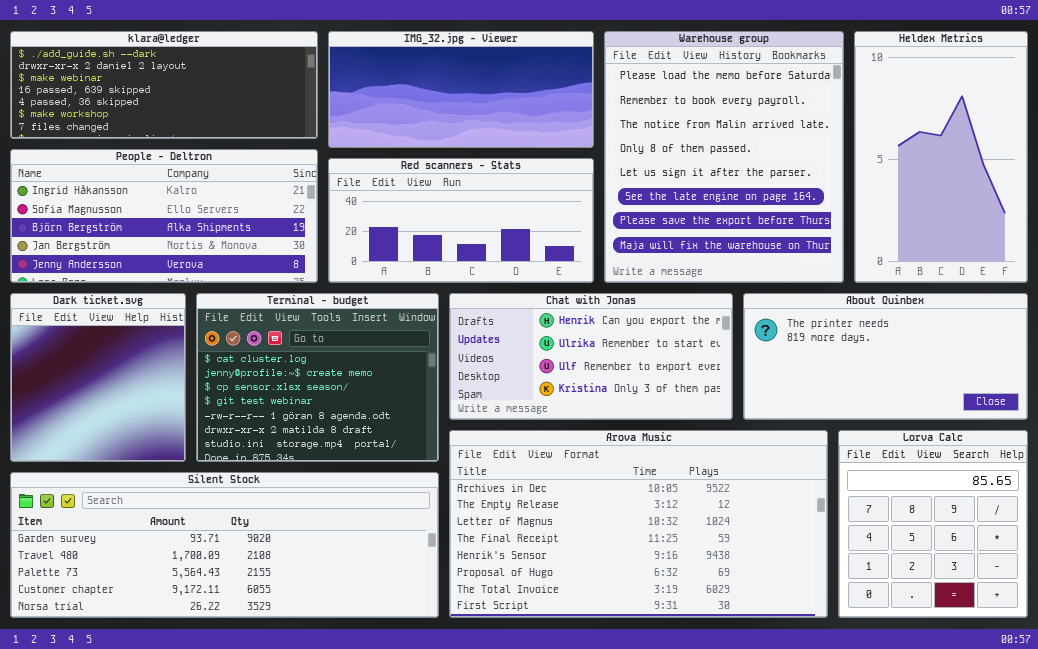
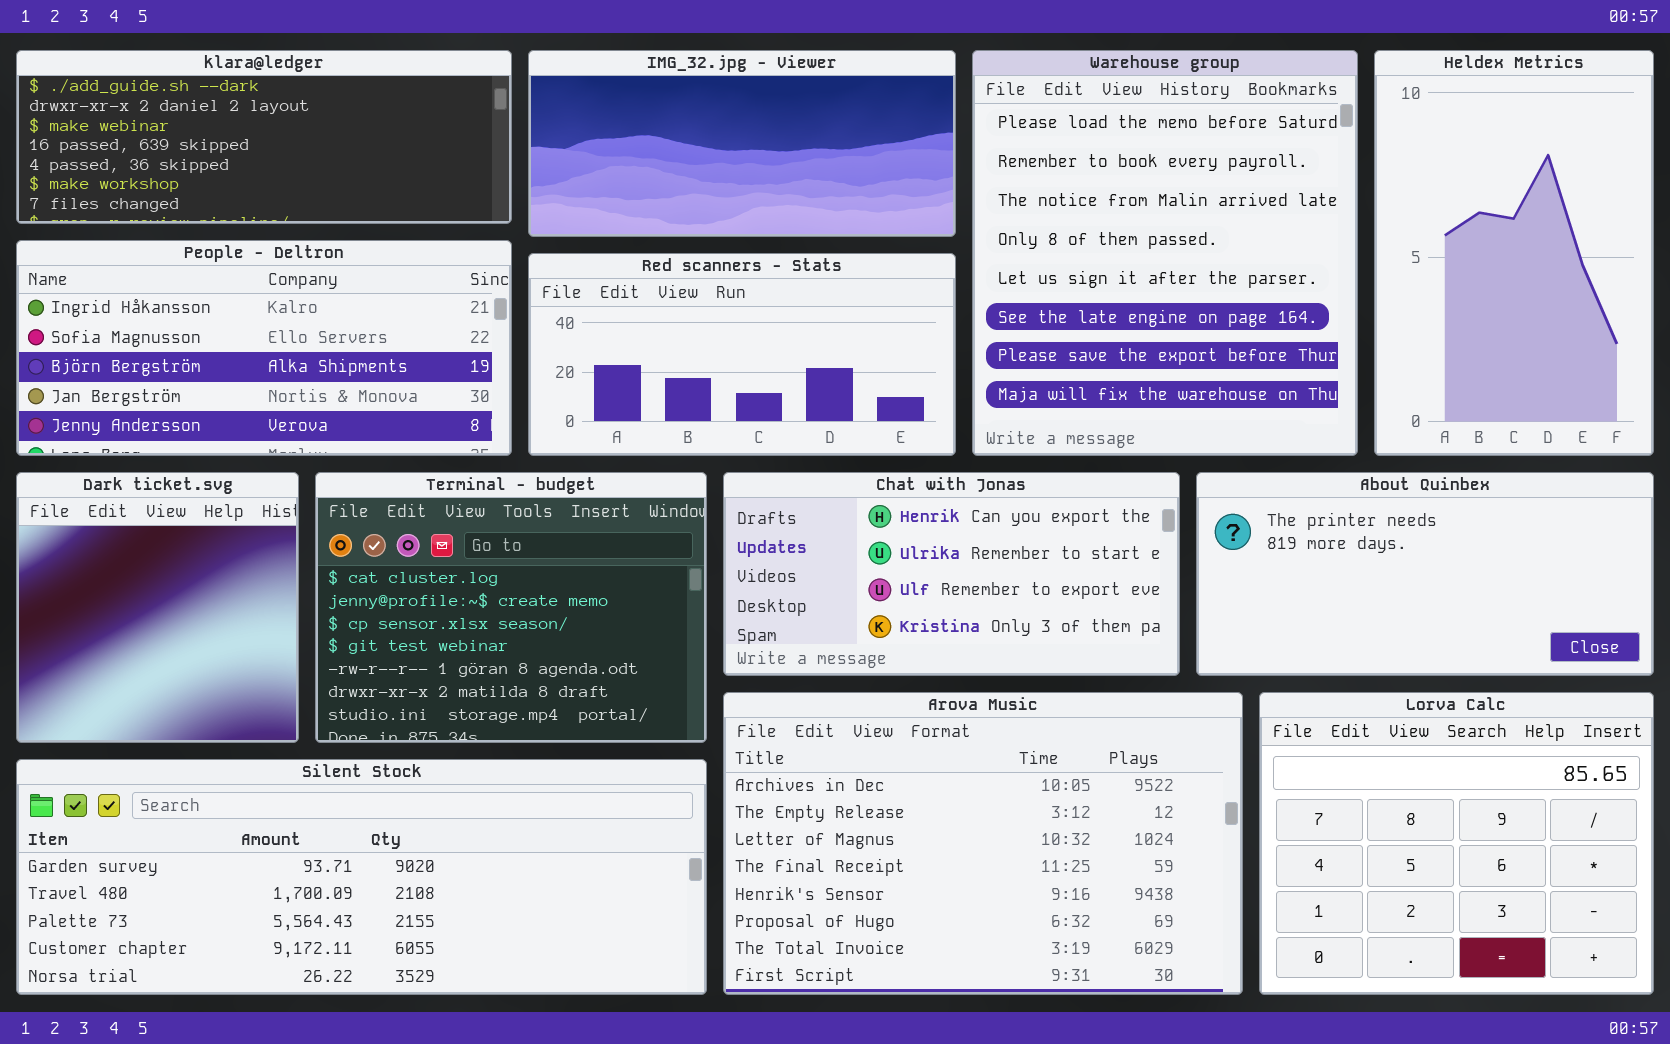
Arova Music: [449,430,828,618] -> [723,692,1243,995], resized
Lorva Calc: [838,430,1028,618] -> [1259,692,1654,995], resized

